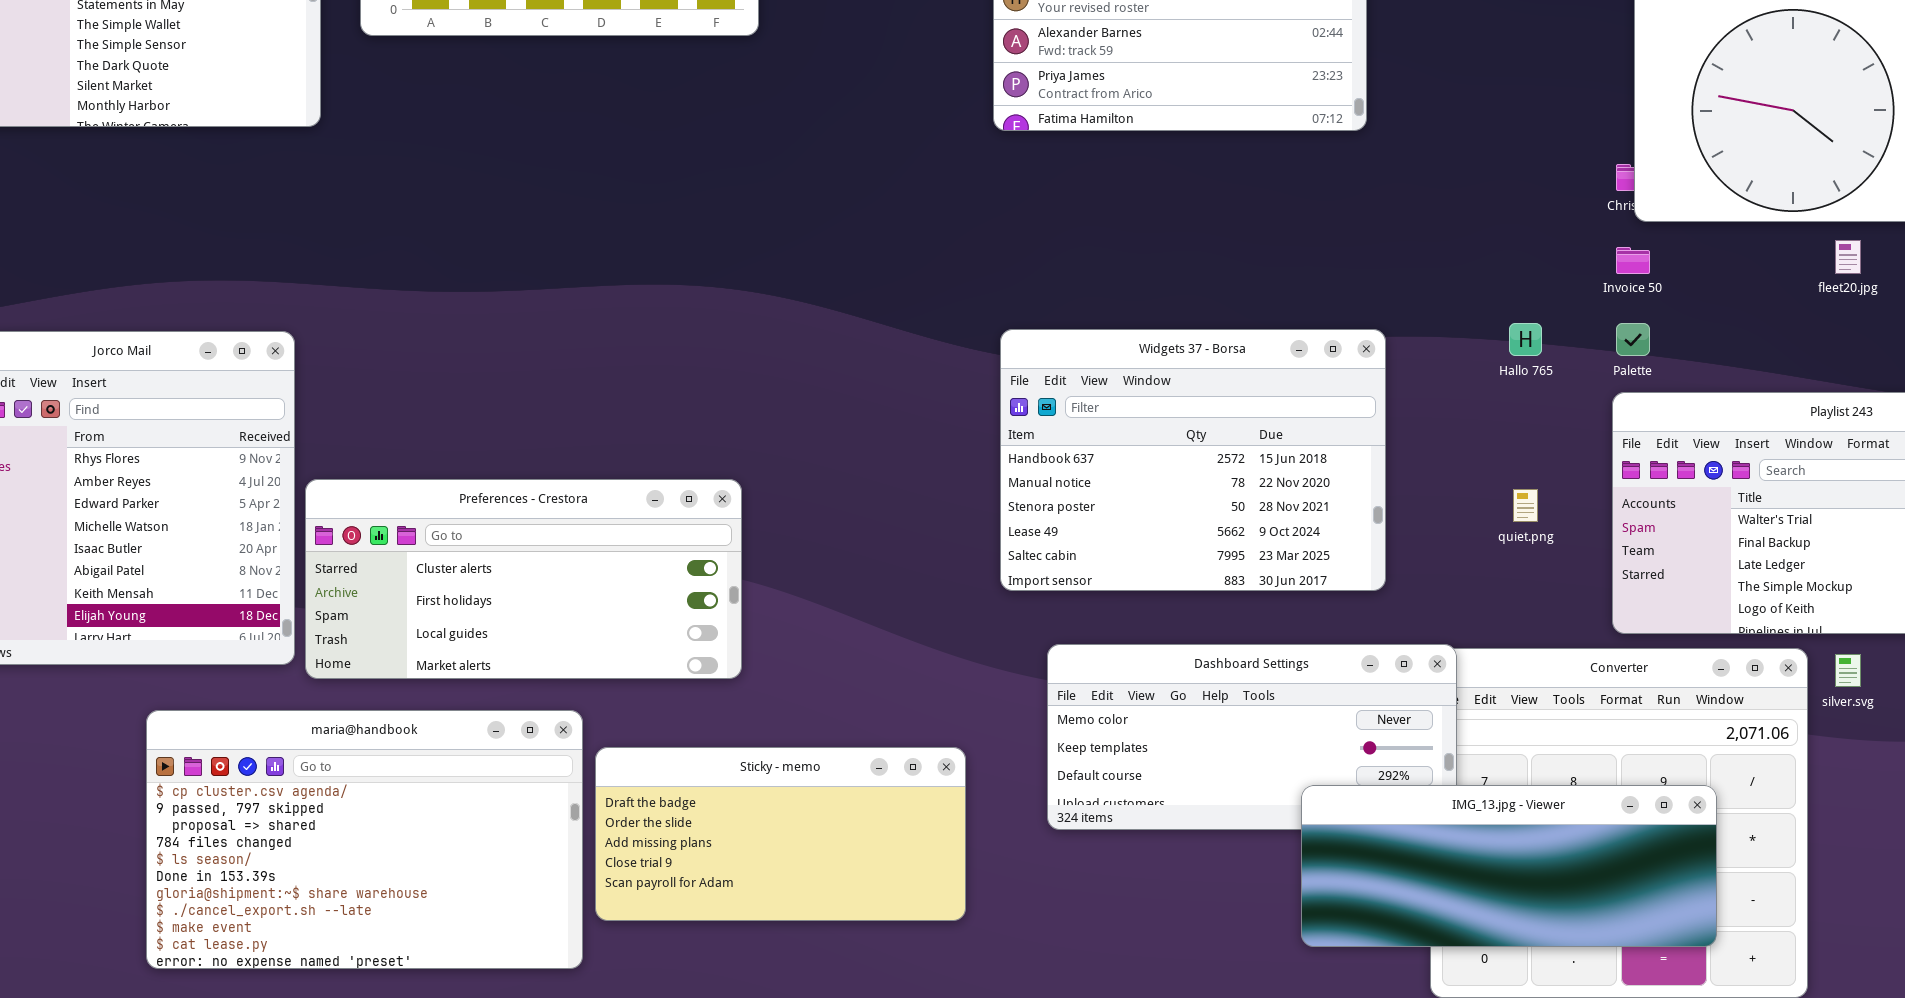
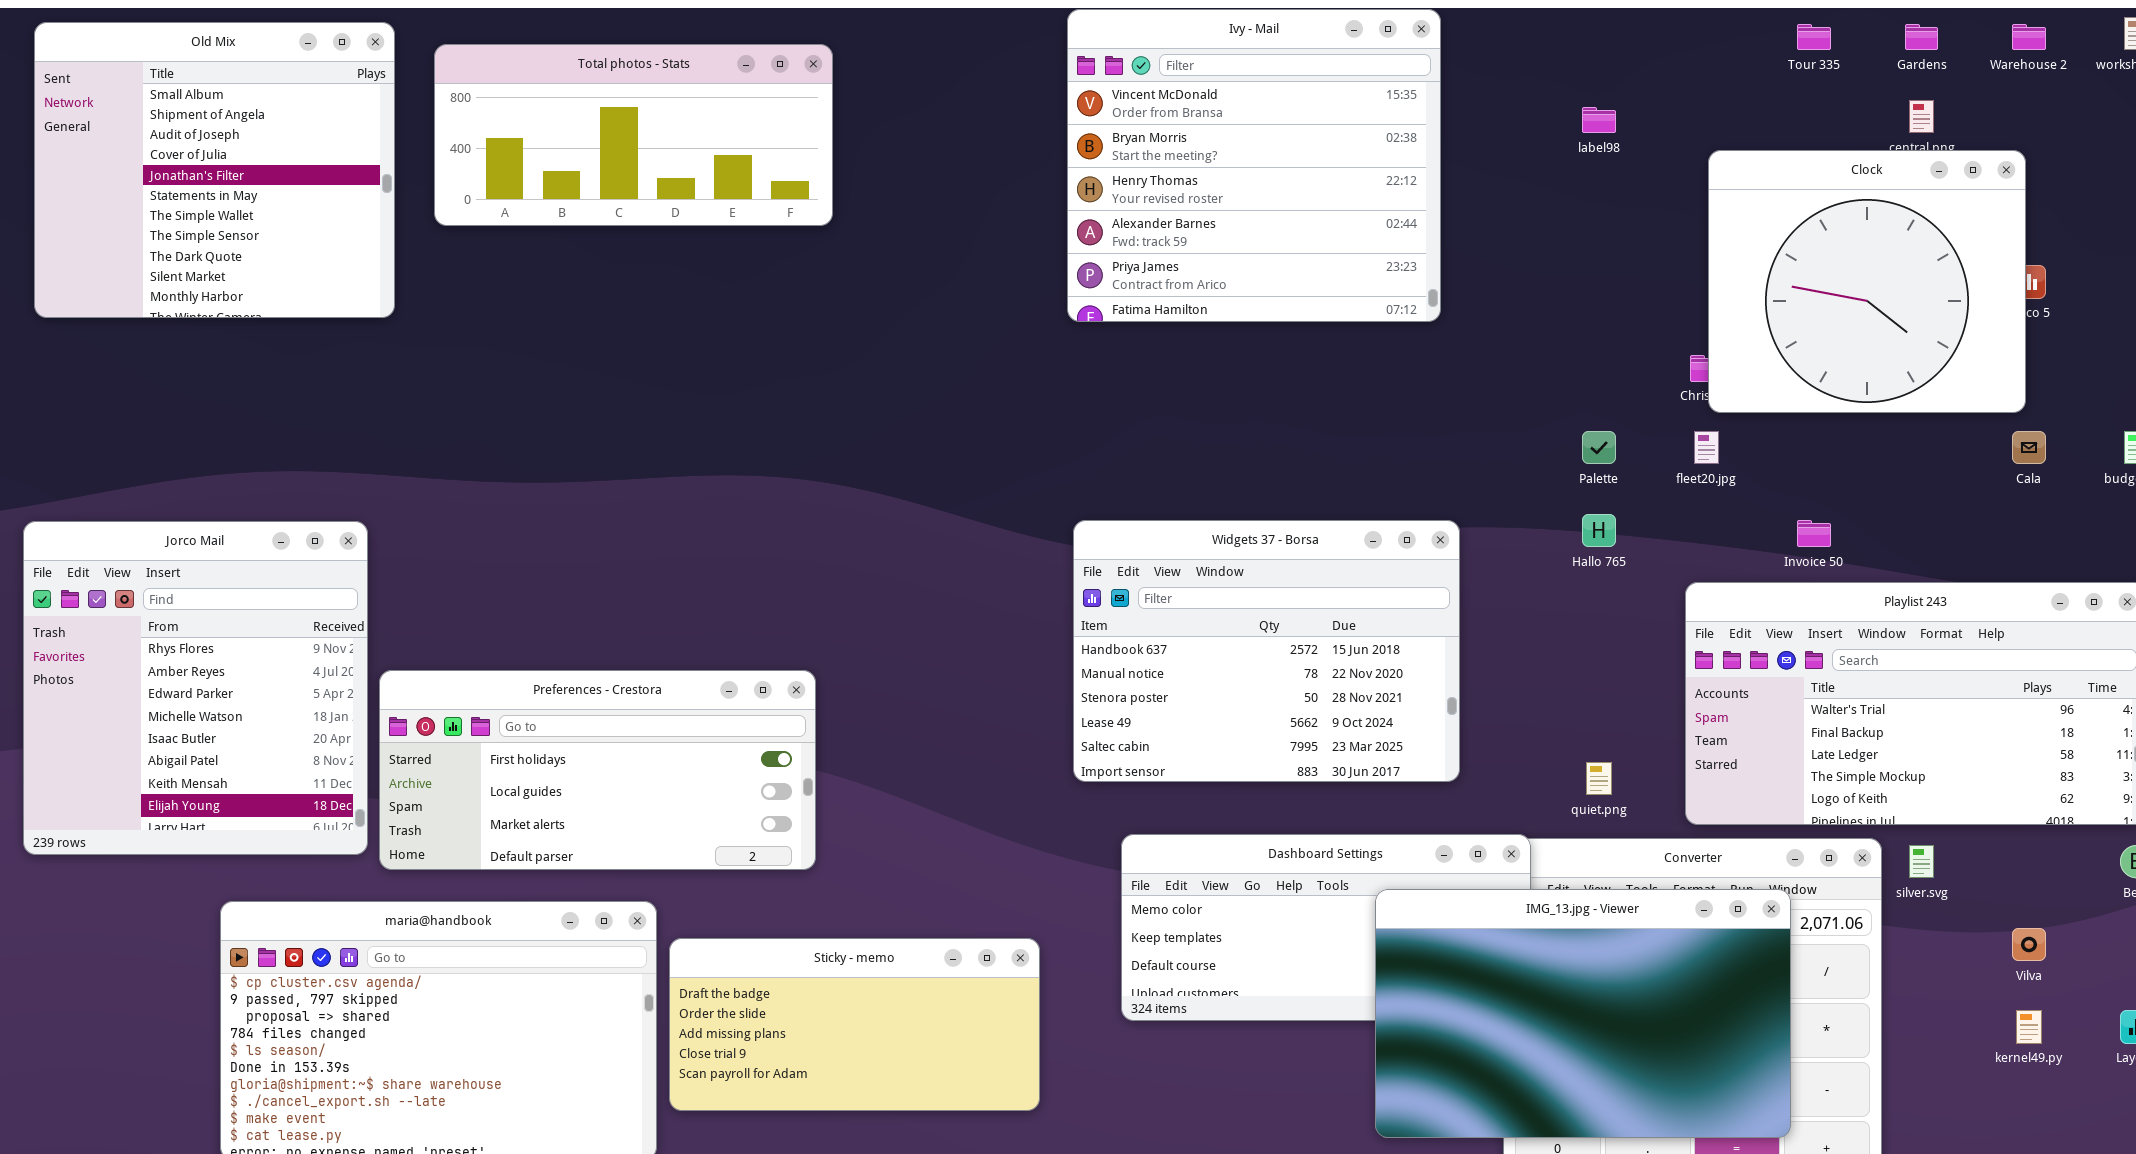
fleet20.jpg: [1835,240,1861,274] -> [1694,431,1719,464], moved
Invoice 50: [1616,247,1650,274] -> [1797,520,1831,547], moved
Palette: [1616,323,1650,356] -> [1582,431,1616,464], moved
Preferences - Crestora: [305,479,742,679] -> [379,670,816,870], scrolled down 1 row
quiet.png: [1513,489,1538,522] -> [1586,762,1612,795], moved
IMG_13.jpg - Viewer: [1301,785,1717,947] -> [1375,889,1791,1138], resized

